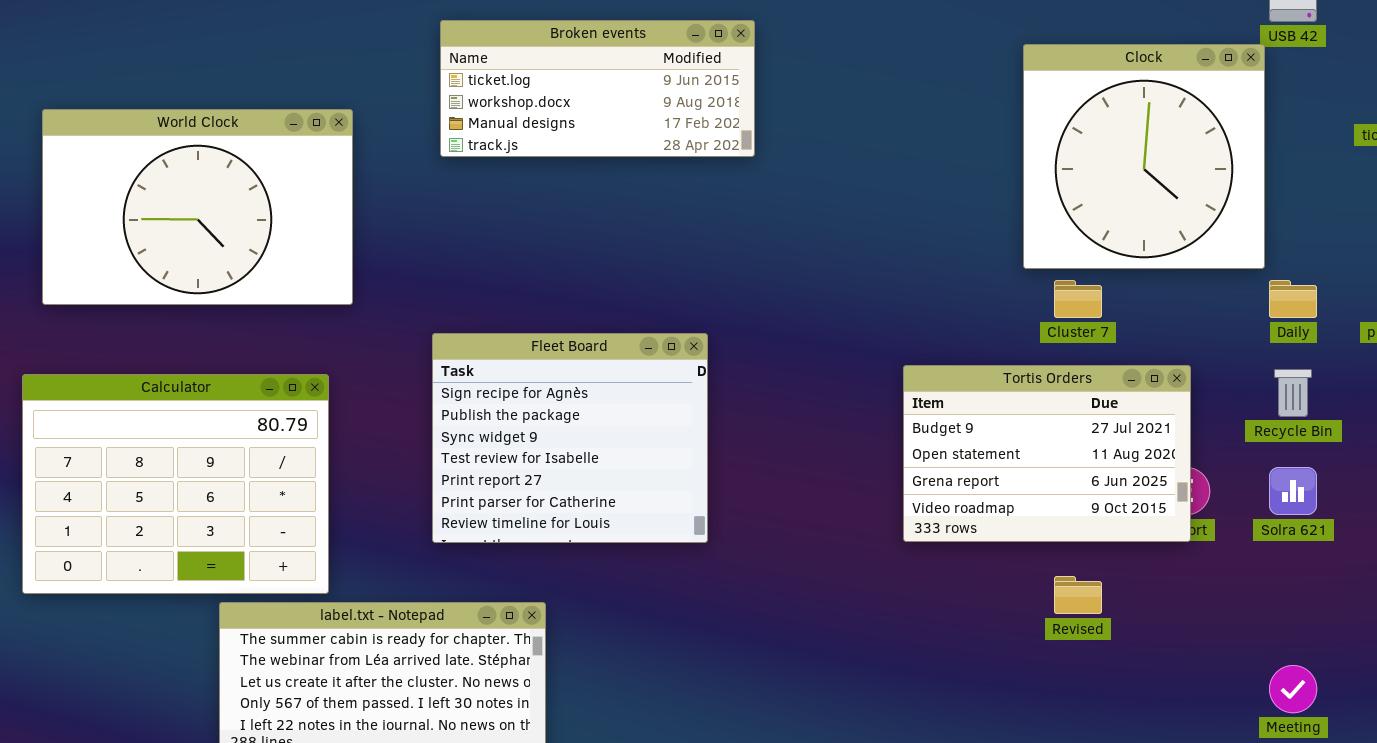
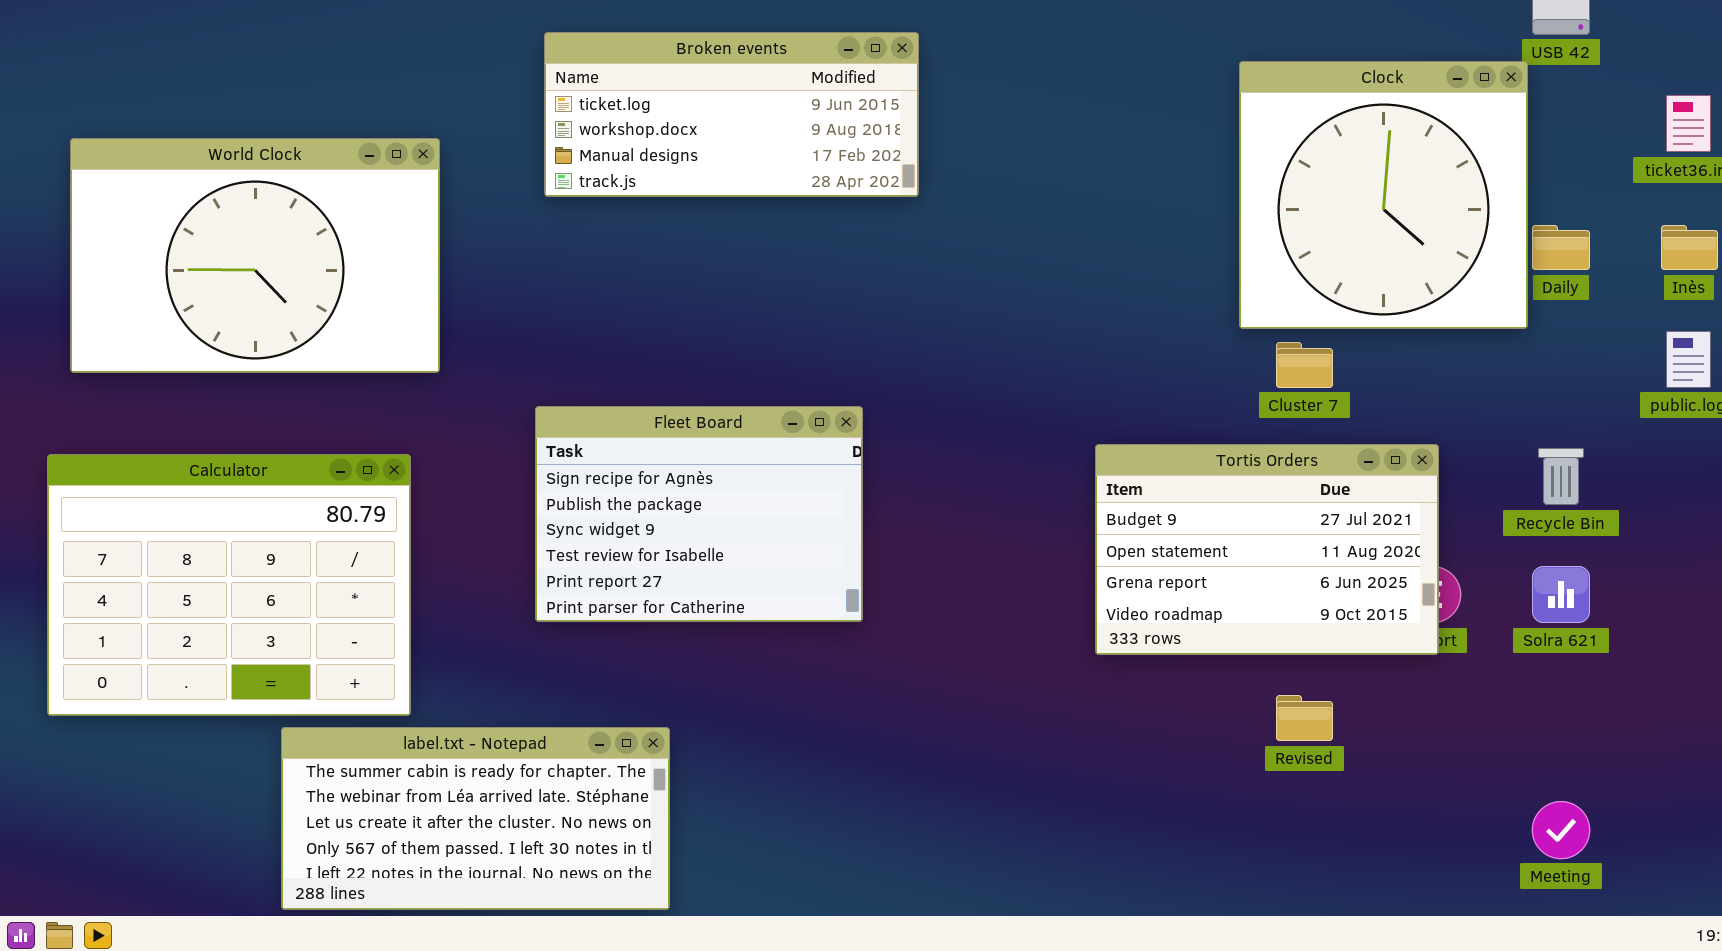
Daily: [1269,280,1317,318] -> [1532,225,1590,270], moved
Fleet Board: [432,333,708,543] -> [535,406,863,622], resized

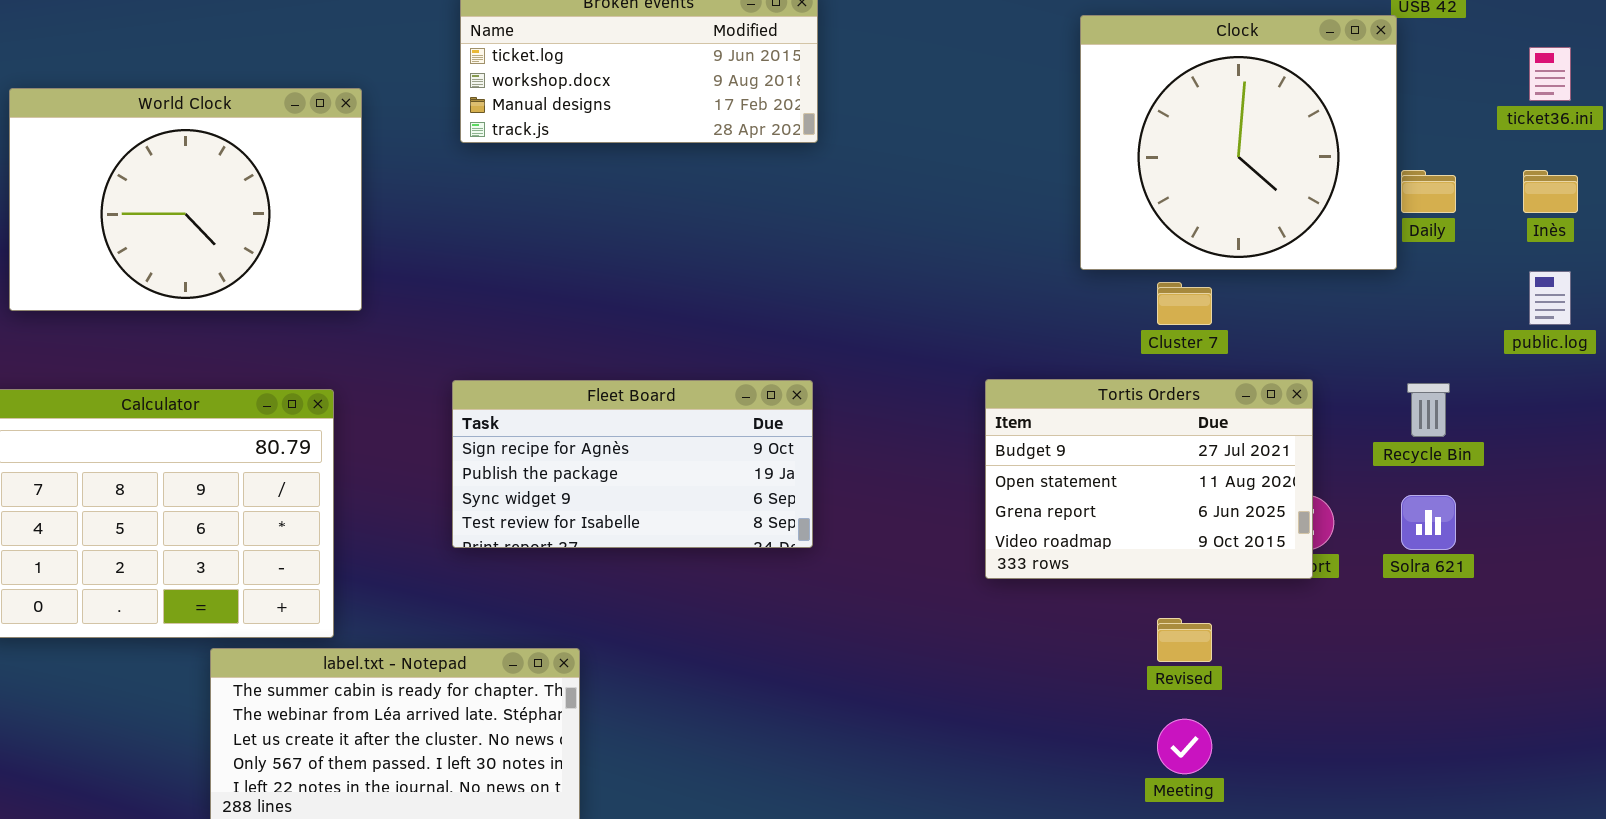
Clock: [1239,61,1528,329] -> [1080,15,1397,270], resized
Fleet Board: [535,406,863,622] -> [452,380,813,548], resized
Meeting: [1532,801,1590,859] -> [1157,719,1212,774], moved

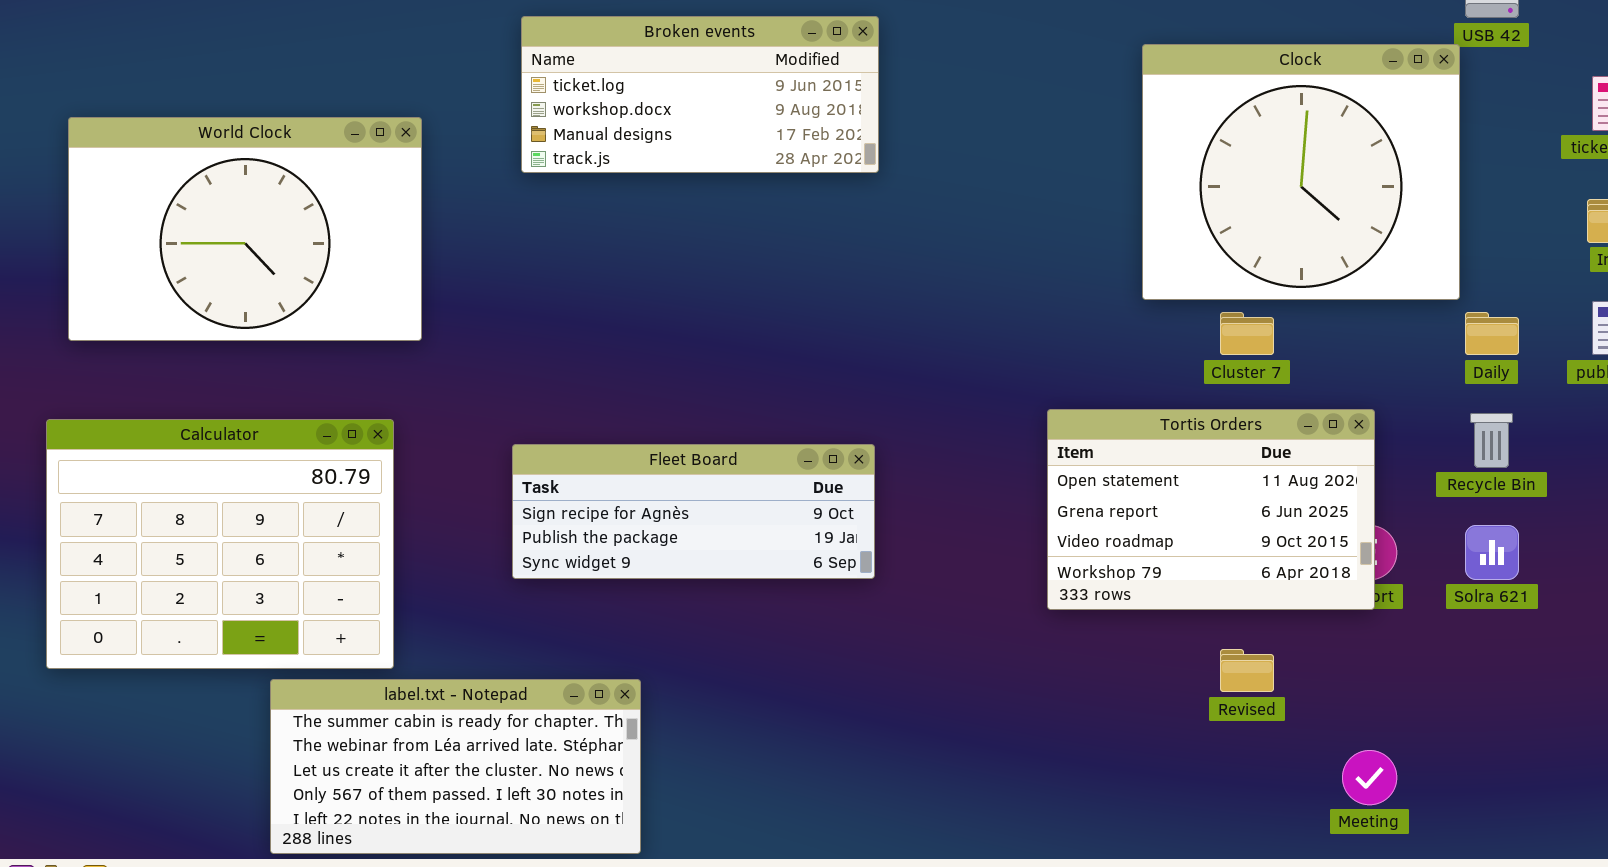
Daily: [1401,170,1456,213] -> [1465,312,1519,355], moved
Tortis Orders: [985,379,1313,579] -> [1047,409,1375,610], scrolled down 1 row
Fleet Board: [452,380,813,548] -> [512,444,875,579], resized
Meeting: [1157,719,1212,774] -> [1342,750,1397,805], moved

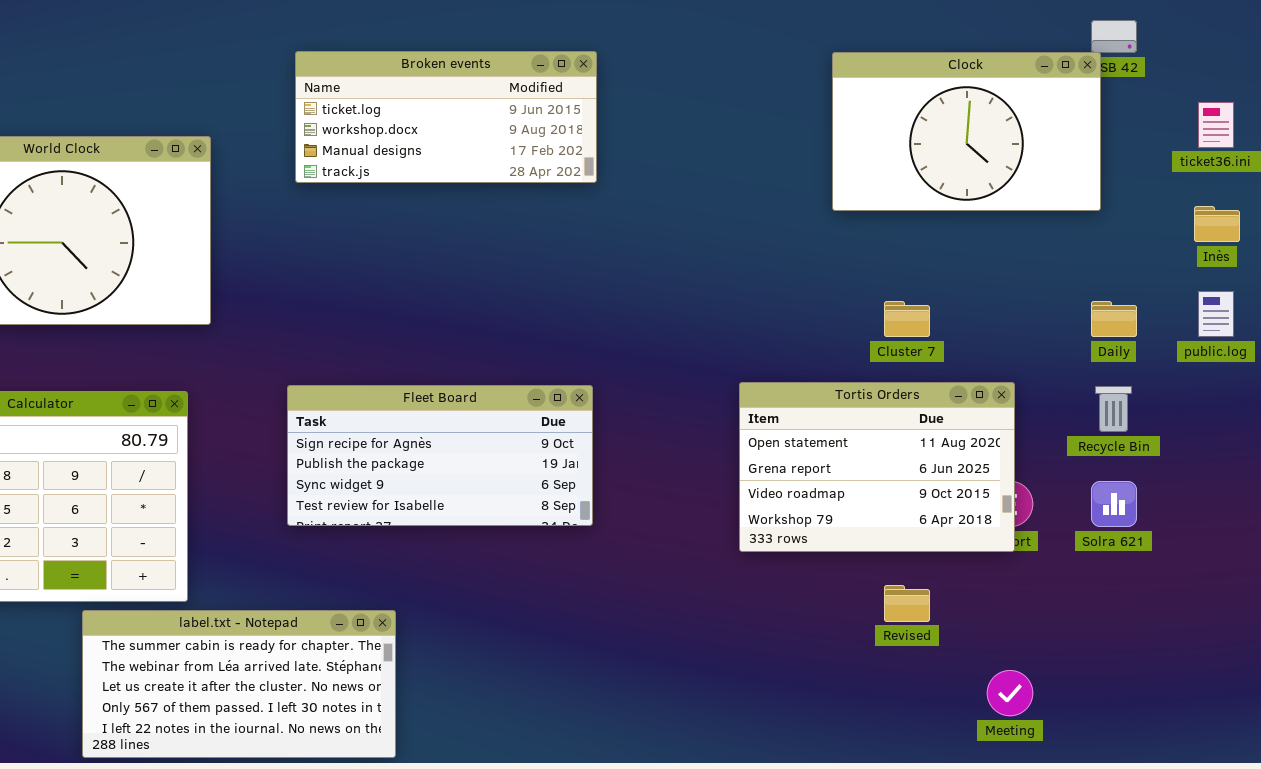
Clock: [1142,44,1460,300] -> [832,52,1101,211], moved, resized
Fleet Board: [512,444,875,579] -> [287,385,593,526], resized

